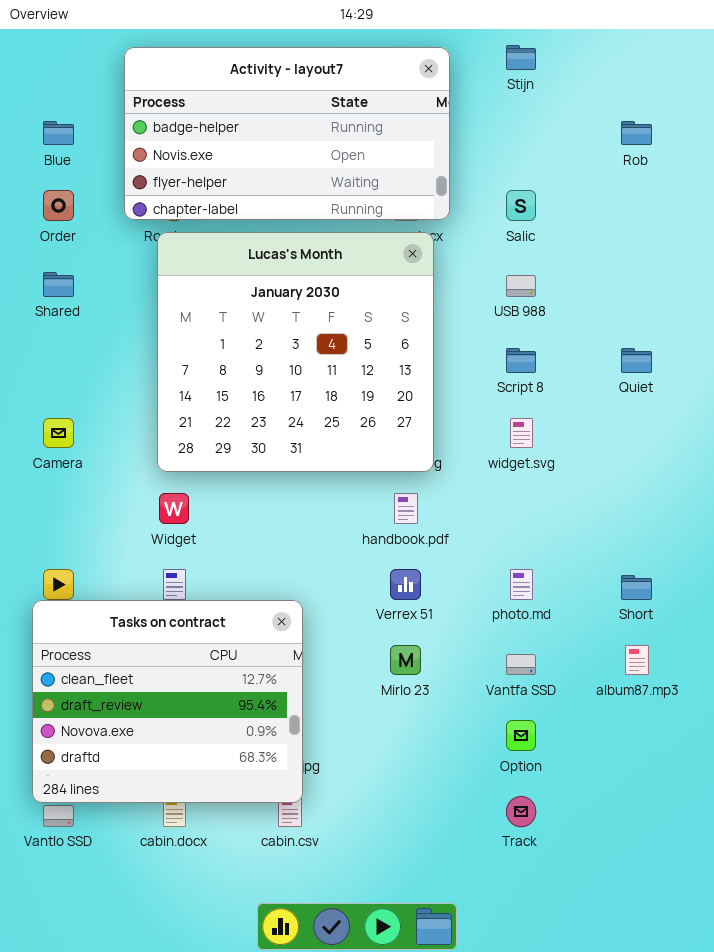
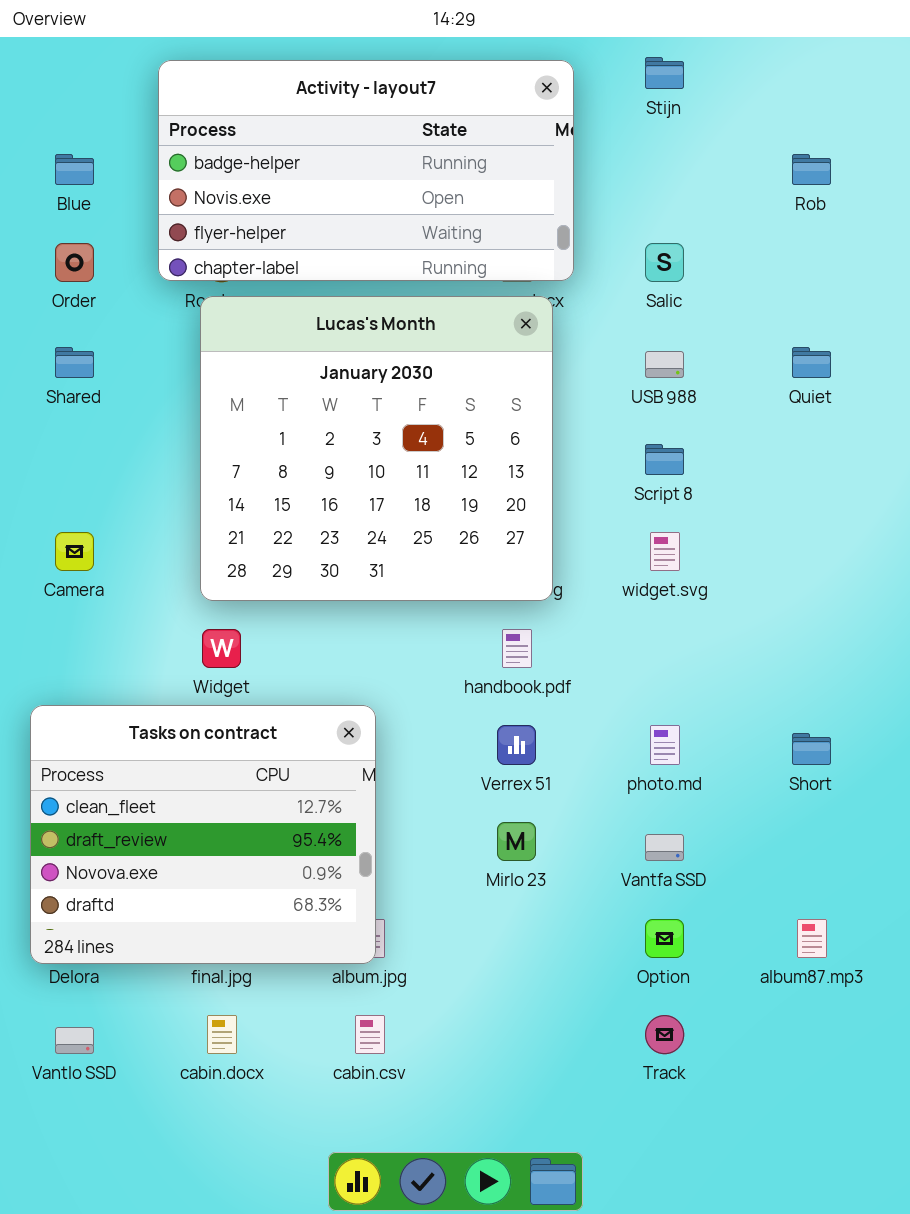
Quiet: [621,348,652,373] -> [792,347,831,378], moved
Tasks on contract: [32,600,303,803] -> [30,705,376,964], moved
album87.mp3: [625,645,649,675] -> [797,919,827,958], moved

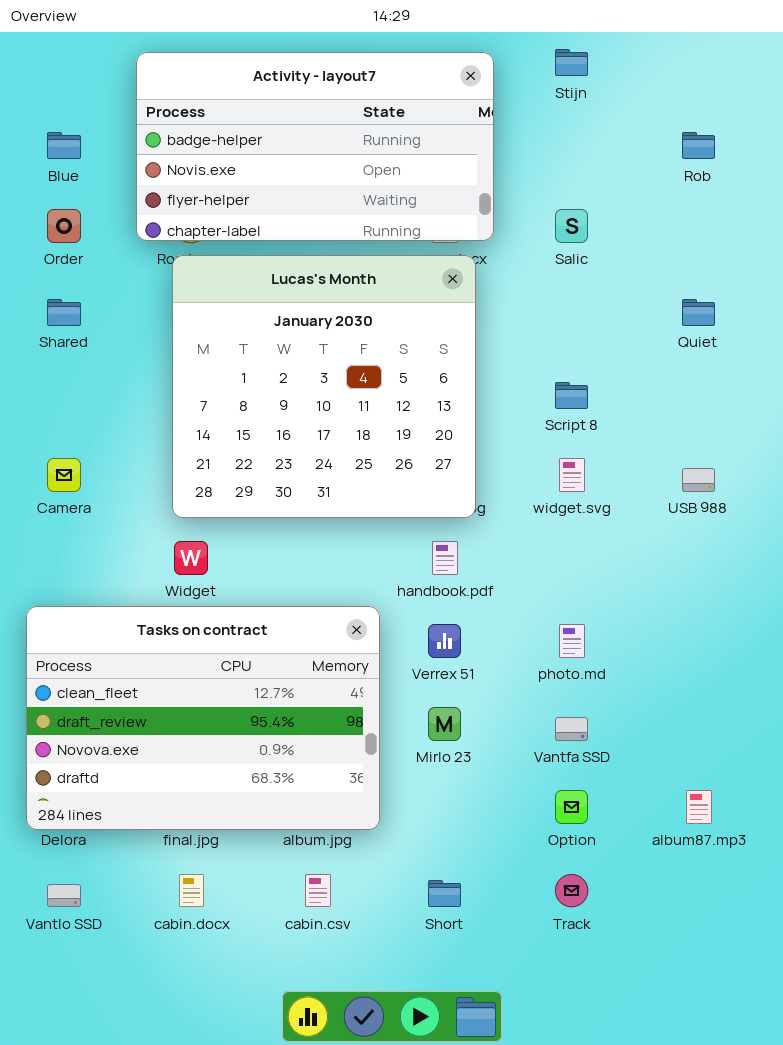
USB 988: [645,351,684,378] -> [682,468,715,492], moved
Tasks on contract: [30,705,376,964] -> [26,606,380,830], resized
Short: [792,733,831,765] -> [428,880,461,907], moved

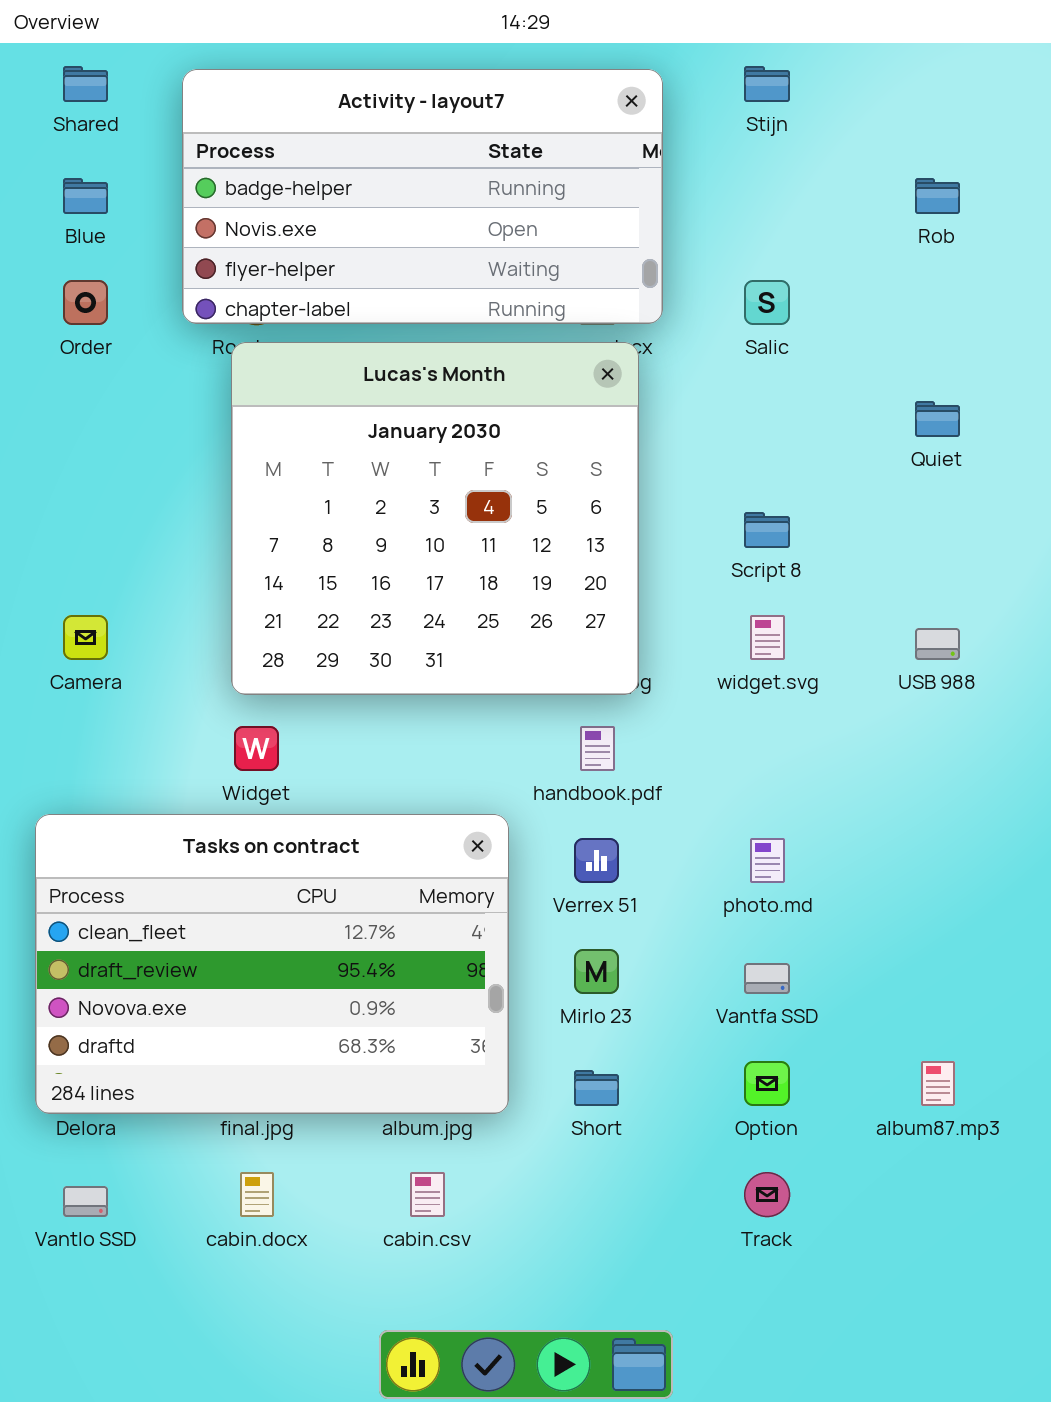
Shared: [47,299,81,326] -> [63,66,108,102], moved
Short: [428,880,461,907] -> [574,1070,619,1106], moved

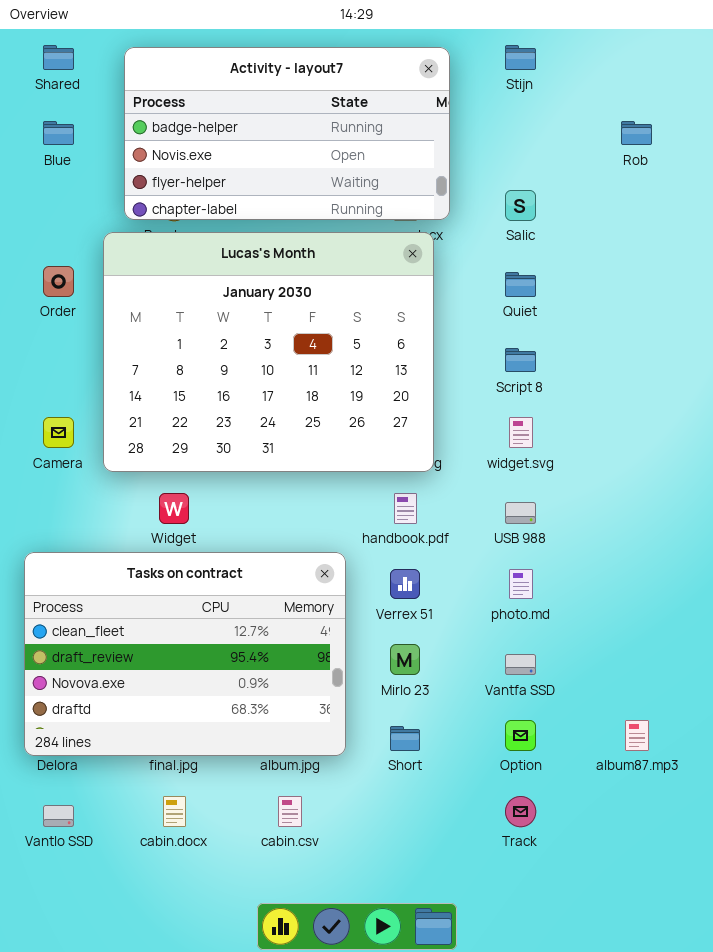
Order: [63,280,108,325] -> [43,266,74,297], moved
Lucas's Month: [231,342,639,695] -> [103,232,434,472], resized
Quiet: [915,401,960,437] -> [505,272,536,297], moved
USB 988: [915,628,960,660] -> [505,502,536,524], moved

